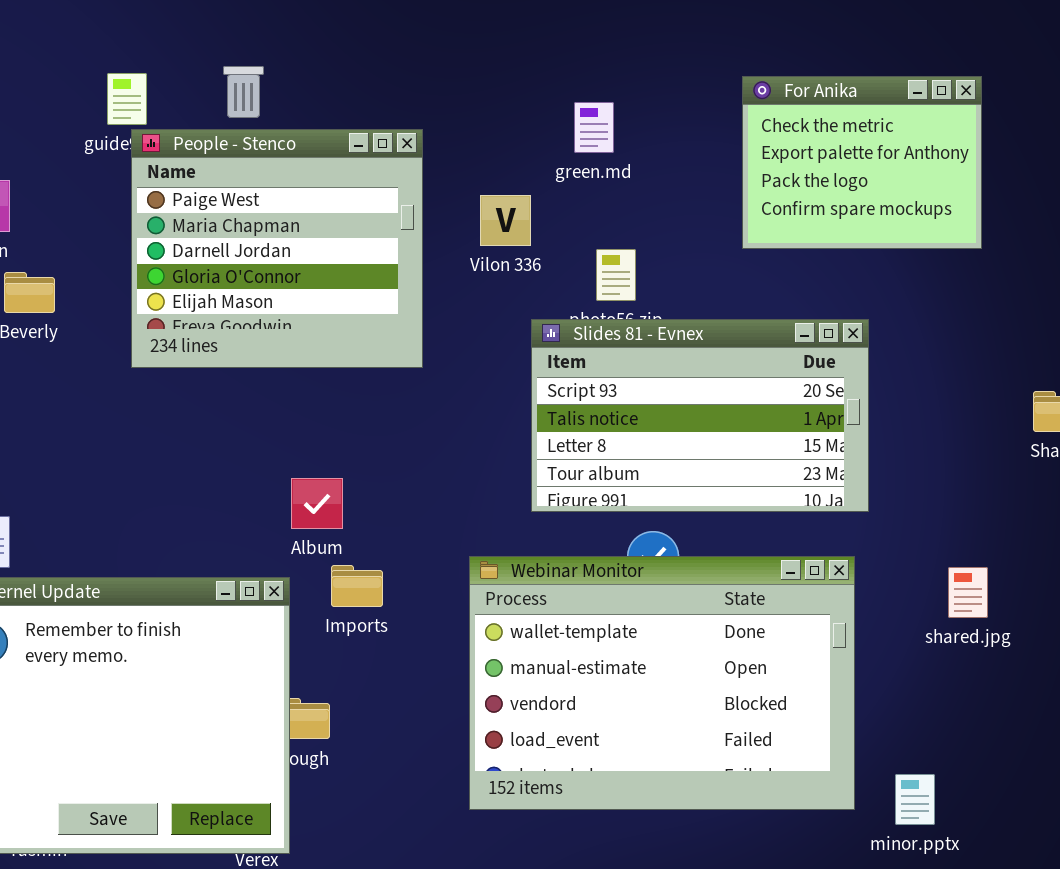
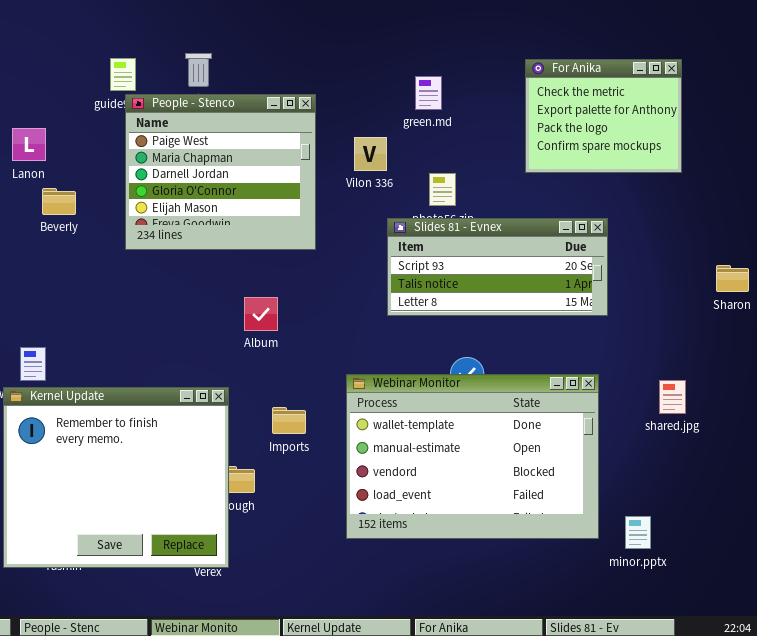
Slides 81 - Evnex: [531,319,869,512] -> [387,218,608,316], resized
Album: [291,478,343,529] -> [244,297,278,331], moved
Imports: [331,565,383,607] -> [272,407,306,434], moved

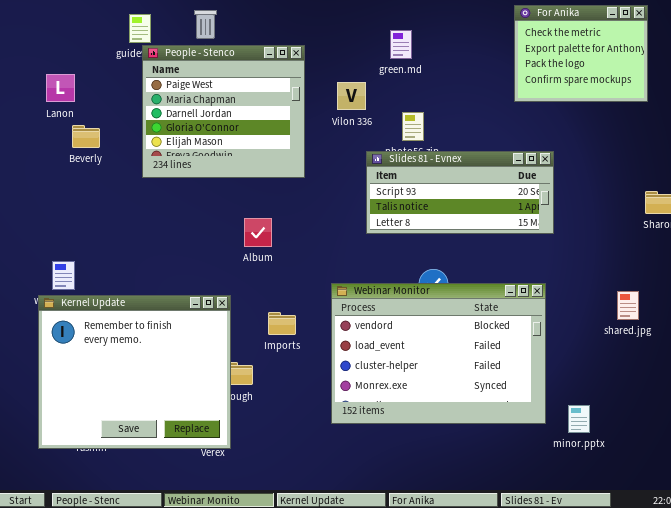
For Anika: [525,59,682,173] -> [514,5,648,102], moved
Webinar Monitor: [346,374,599,539] -> [331,283,546,424], scrolled down 2 rows
shared.jpg: [659,380,686,414] -> [617,291,639,320], moved

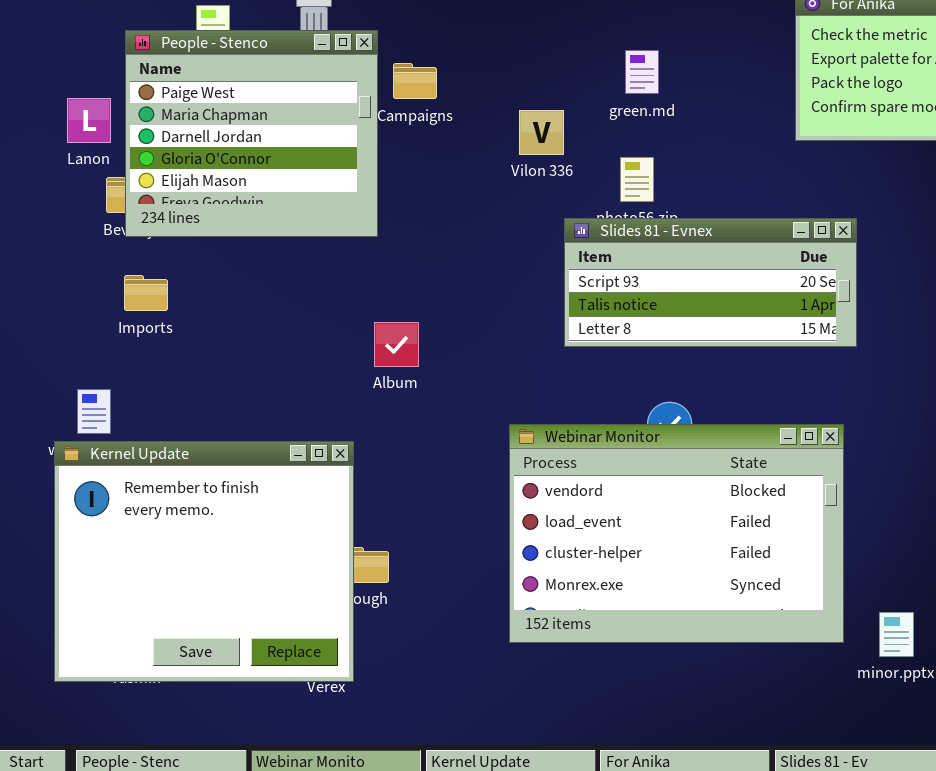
green.md: [390,30,412,59] -> [625,50,659,94], moved
People - Stenco: [142,45,305,178] -> [125,30,378,237], moved
Imports: [268,312,296,335] -> [124,275,168,311], moved

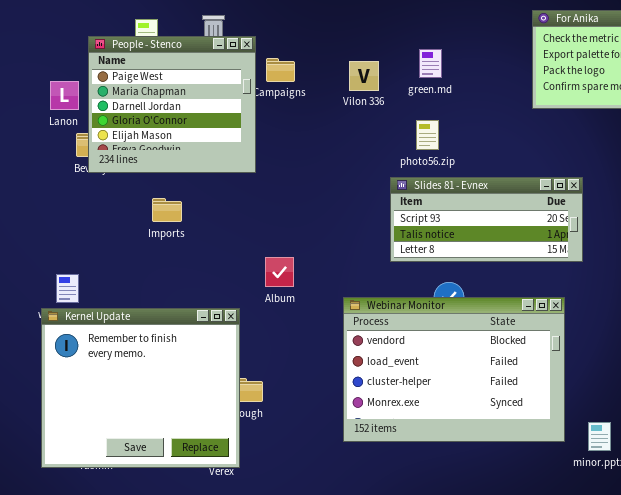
Vilon 336: [519,110,564,155] -> [349,61,379,91], moved
Slides 81 - Evnex: [564,218,857,347] -> [390,177,583,262], moved
Imports: [124,275,168,311] -> [152,198,182,222], moved
Album: [374,322,419,367] -> [265,257,294,287], moved

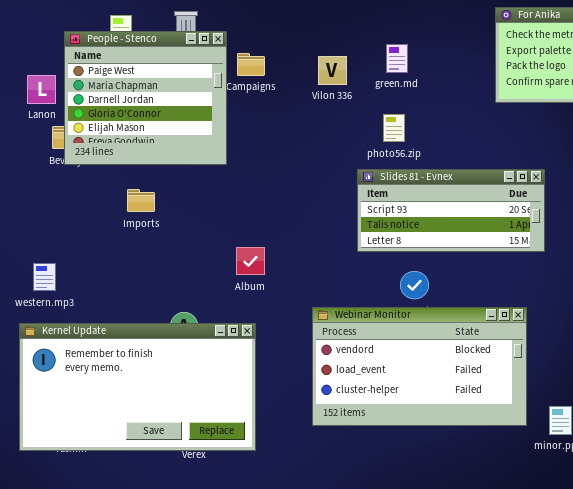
Webinar Monitor: [343,297,565,442] -> [312,307,527,426], resized
Kernel Update: [41,308,240,468] -> [19,323,256,451], resized

